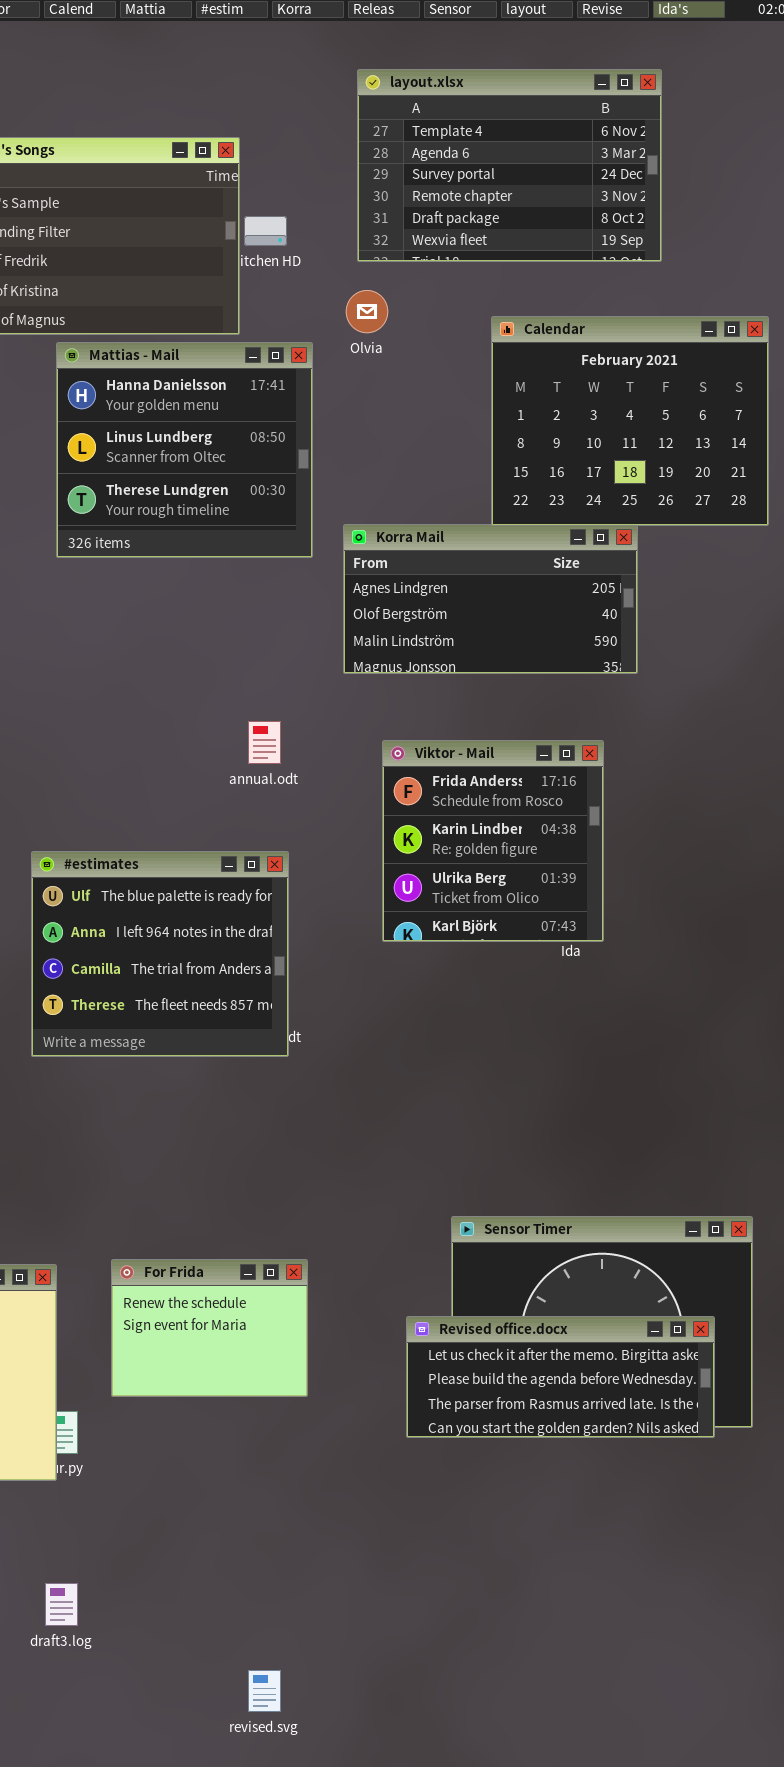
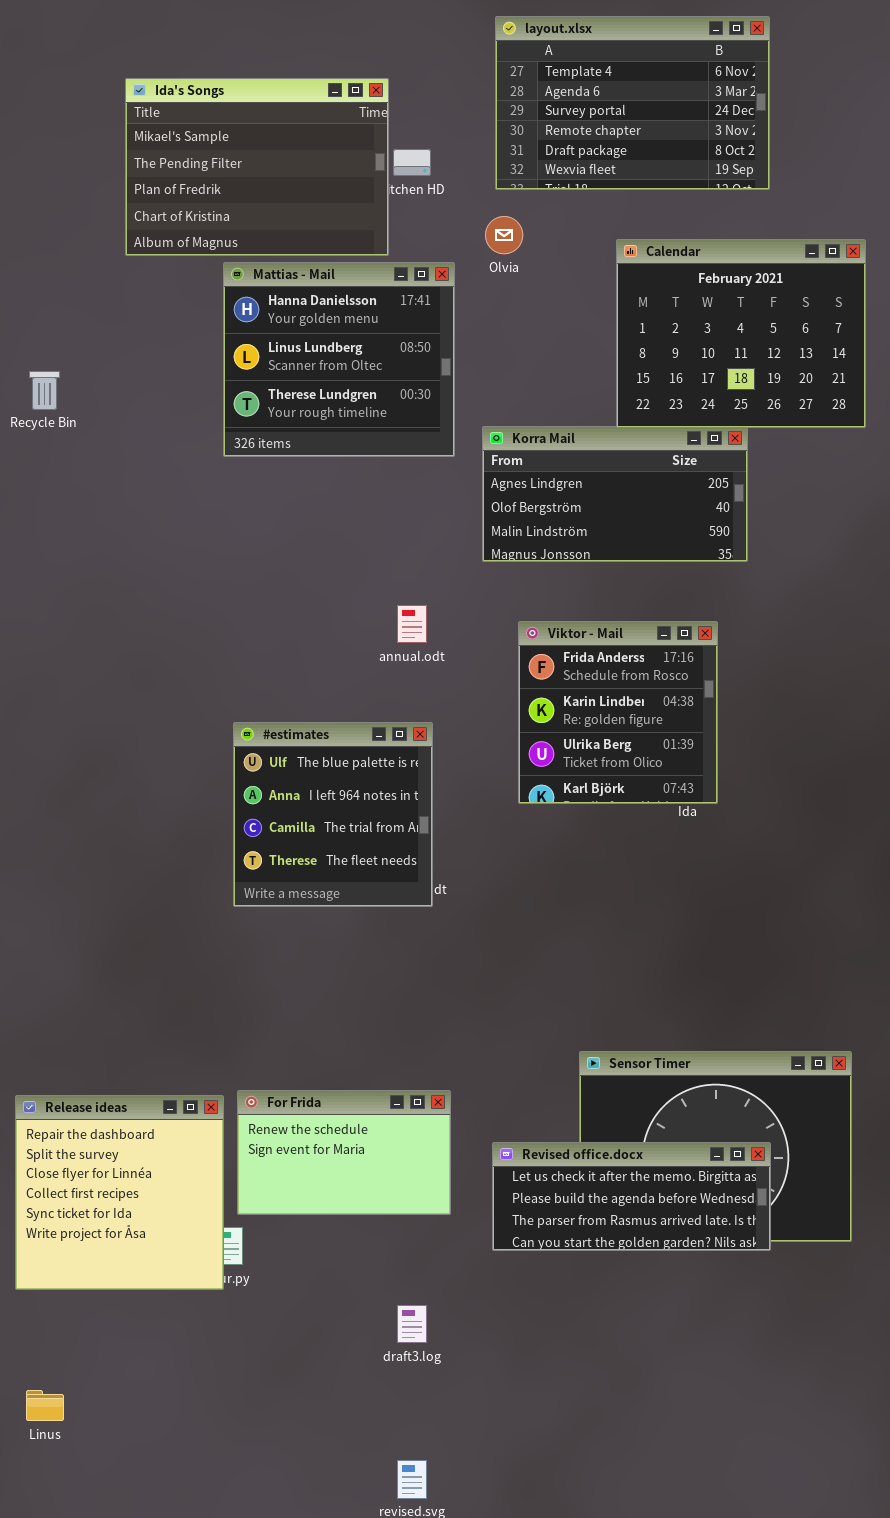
#estimates: [31,851,289,1057] -> [233,722,433,907], resized
For Frida: [111,1259,308,1397] -> [237,1090,451,1215], resized
Revised office.docx: [406,1316,715,1438] -> [492,1142,771,1251], moved
draft3.log: [45,1583,78,1626] -> [397,1305,427,1343], moved

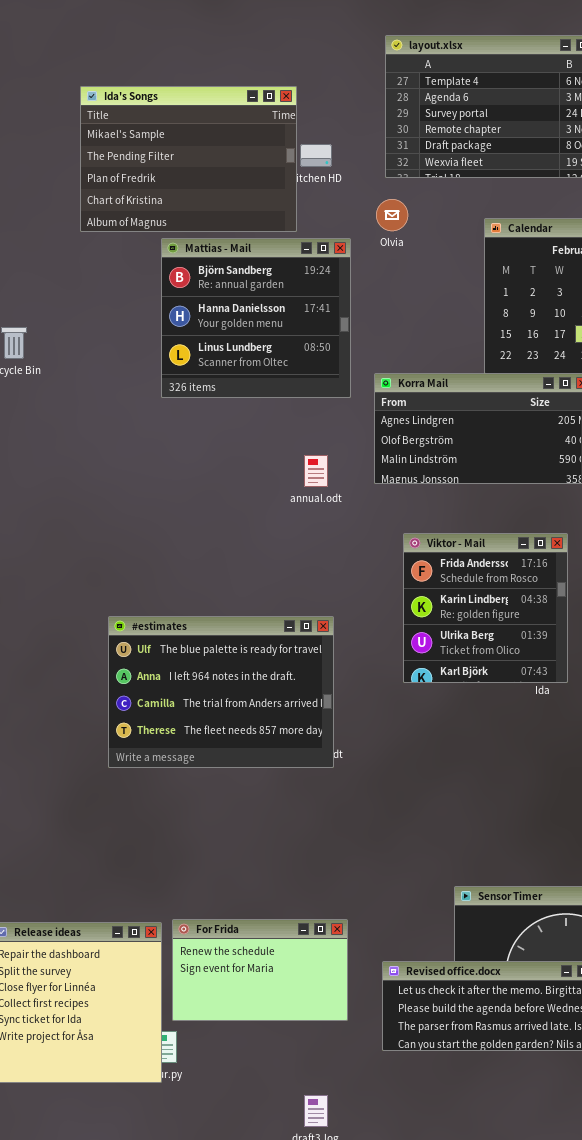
Mattias - Mail: [223,262,455,457] -> [161,238,351,398], scrolled up 1 row
annual.odt: [397,605,427,643] -> [304,455,328,487], moved
#estimates: [233,722,433,907] -> [108,616,334,768], resized

